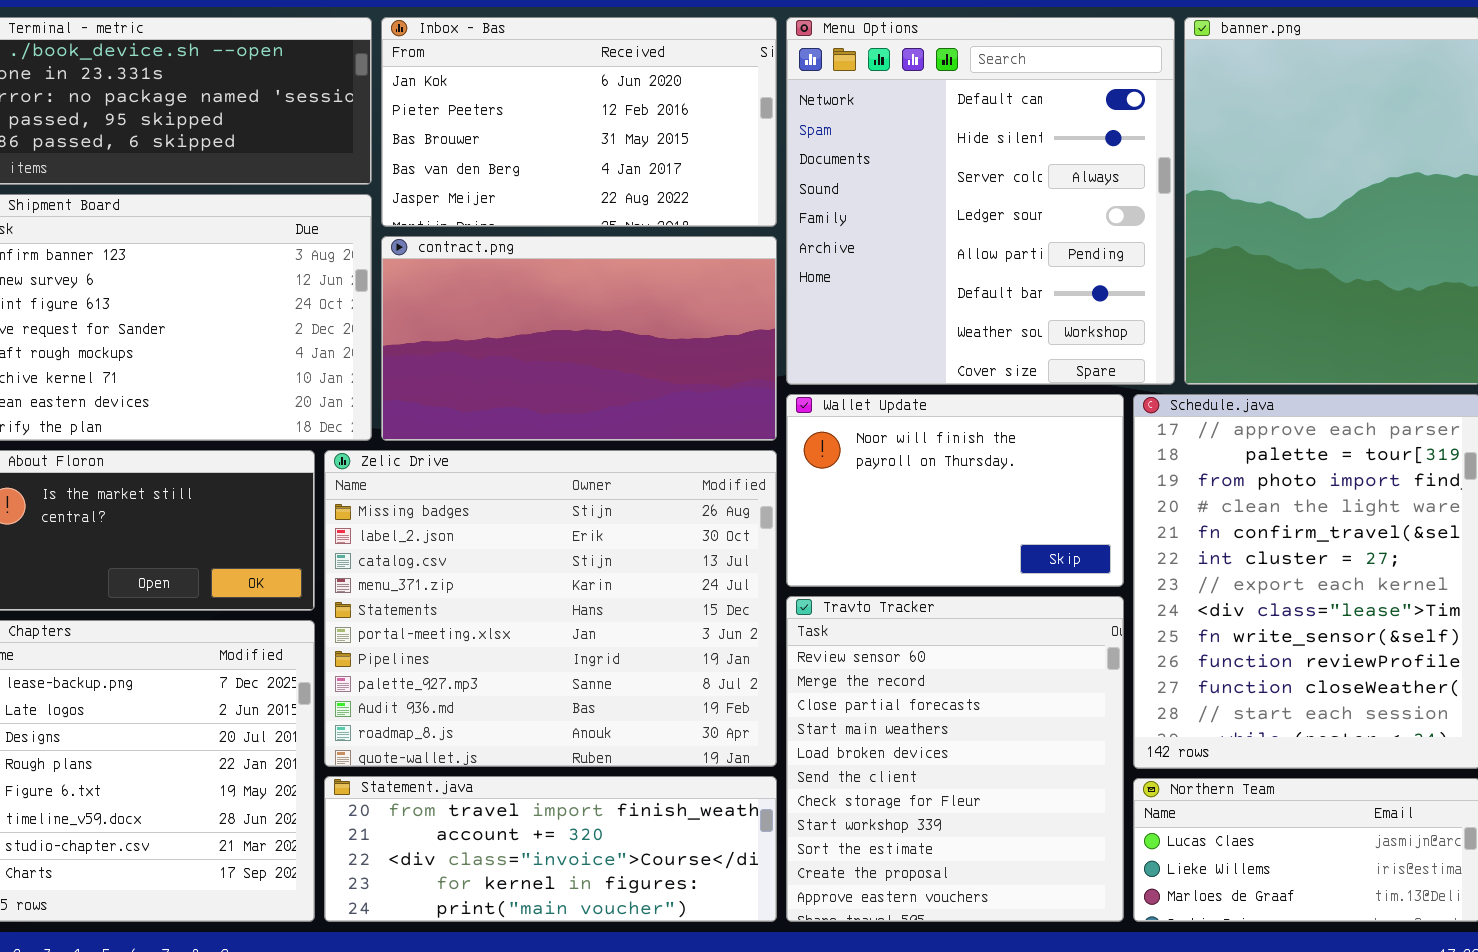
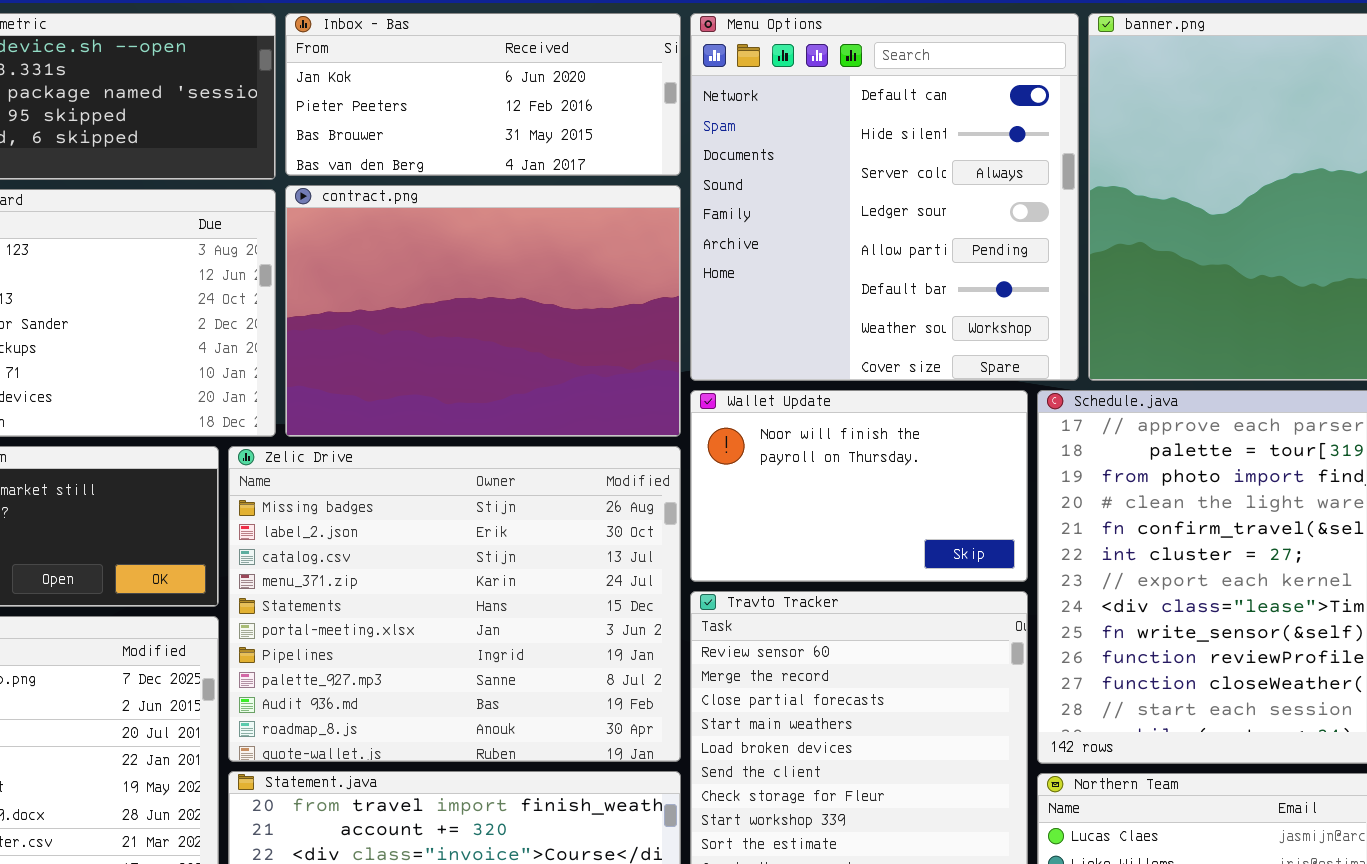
Inbox - Bas: [381,17,777,227] -> [285,13,681,176], resized
contract.png: [381,236,777,441] -> [285,185,681,437], resized

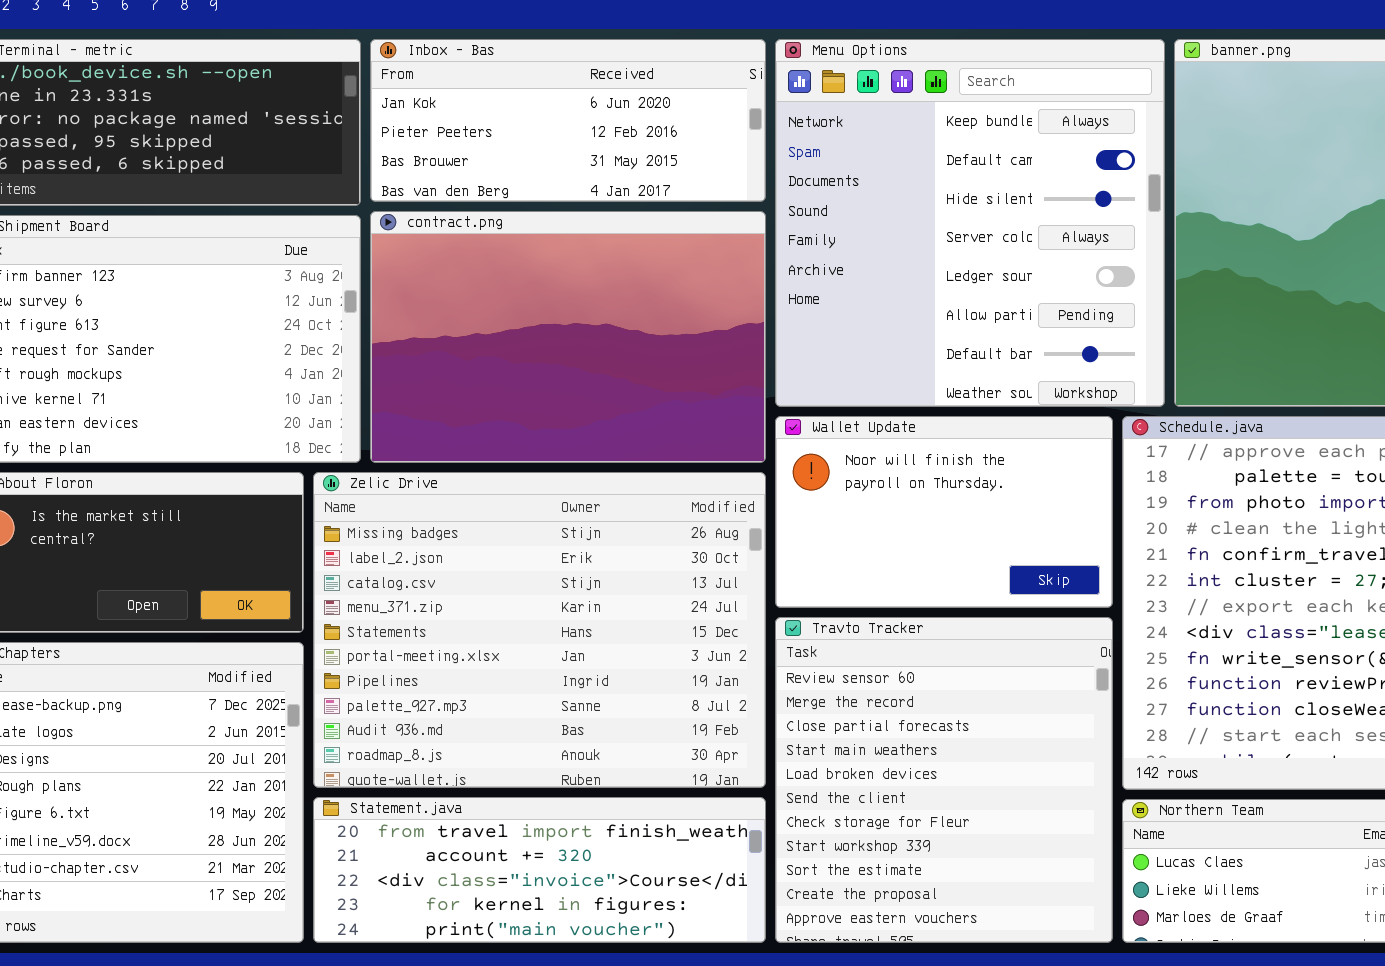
Menu Options: [690,13,1079,381] -> [775,39,1165,407], scrolled up 1 row

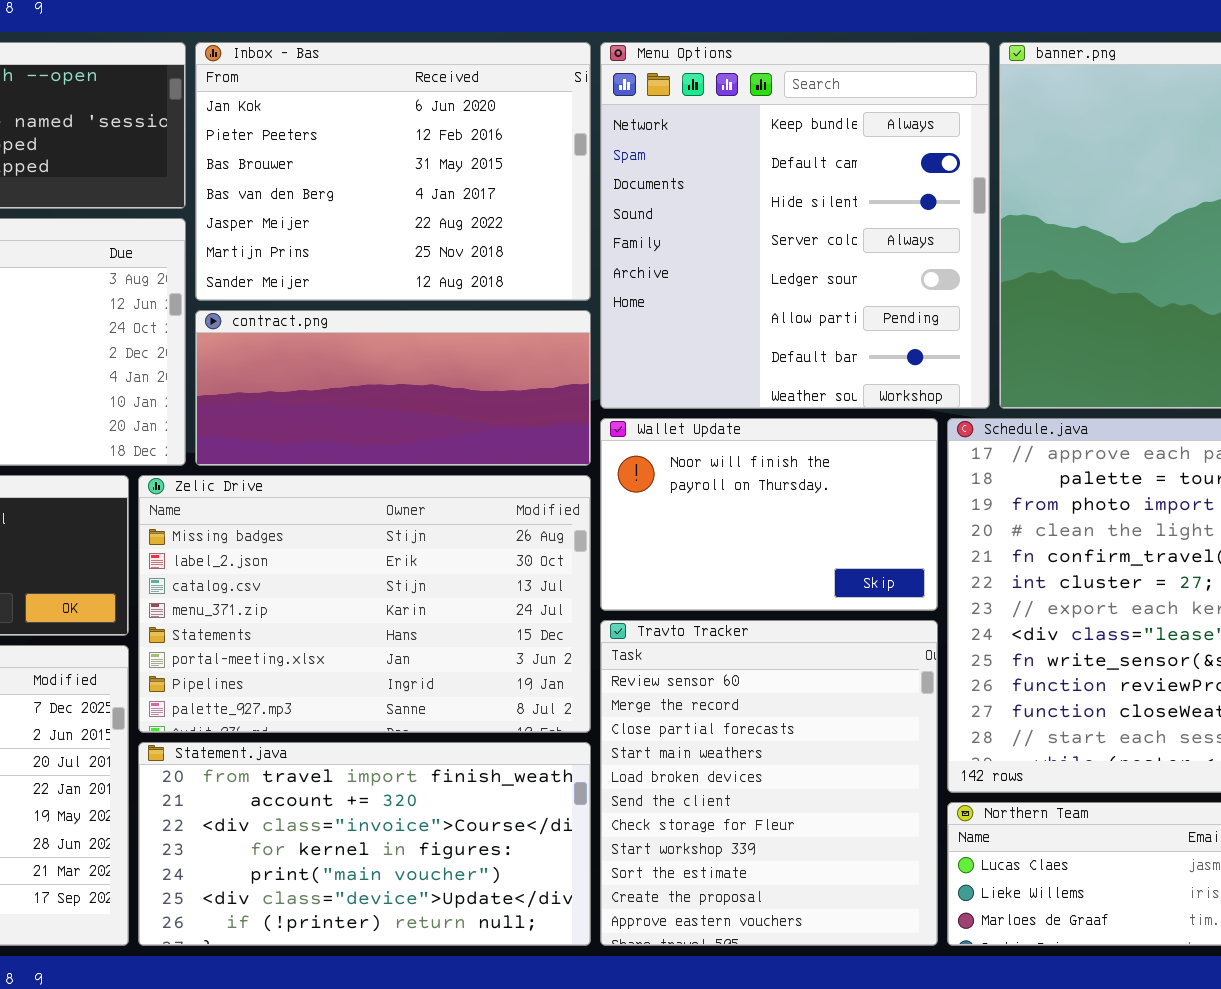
Inbox - Bas: [370,39,766,202] -> [195,42,591,301], resized
contract.png: [370,211,766,463] -> [195,310,591,466], resized
Zelic Drive: [313,472,766,788] -> [138,475,591,733], resized
Statement.java: [313,797,766,943] -> [138,742,591,946], resized

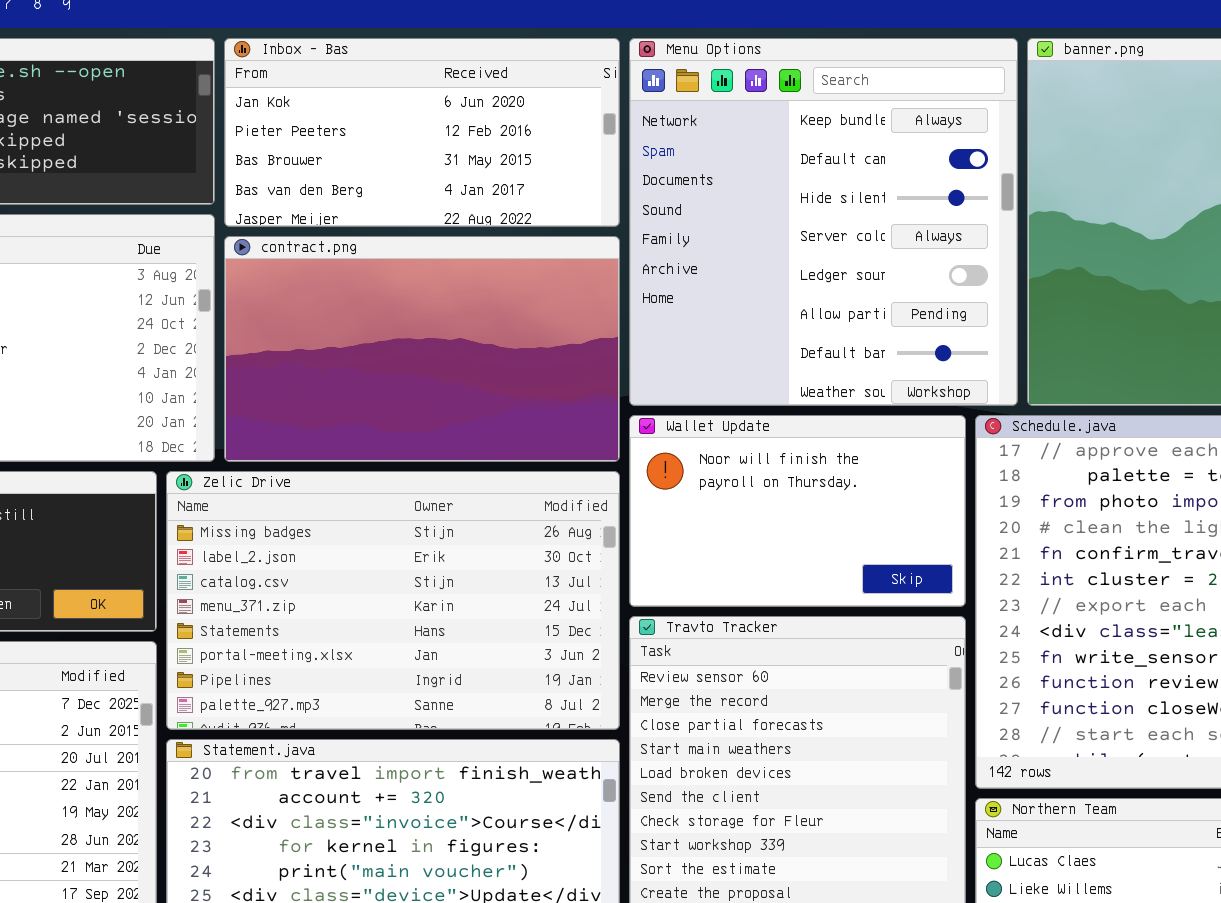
Inbox - Bas: [195,42,591,301] -> [224,38,620,227], resized
contract.png: [195,310,591,466] -> [224,236,620,462], resized

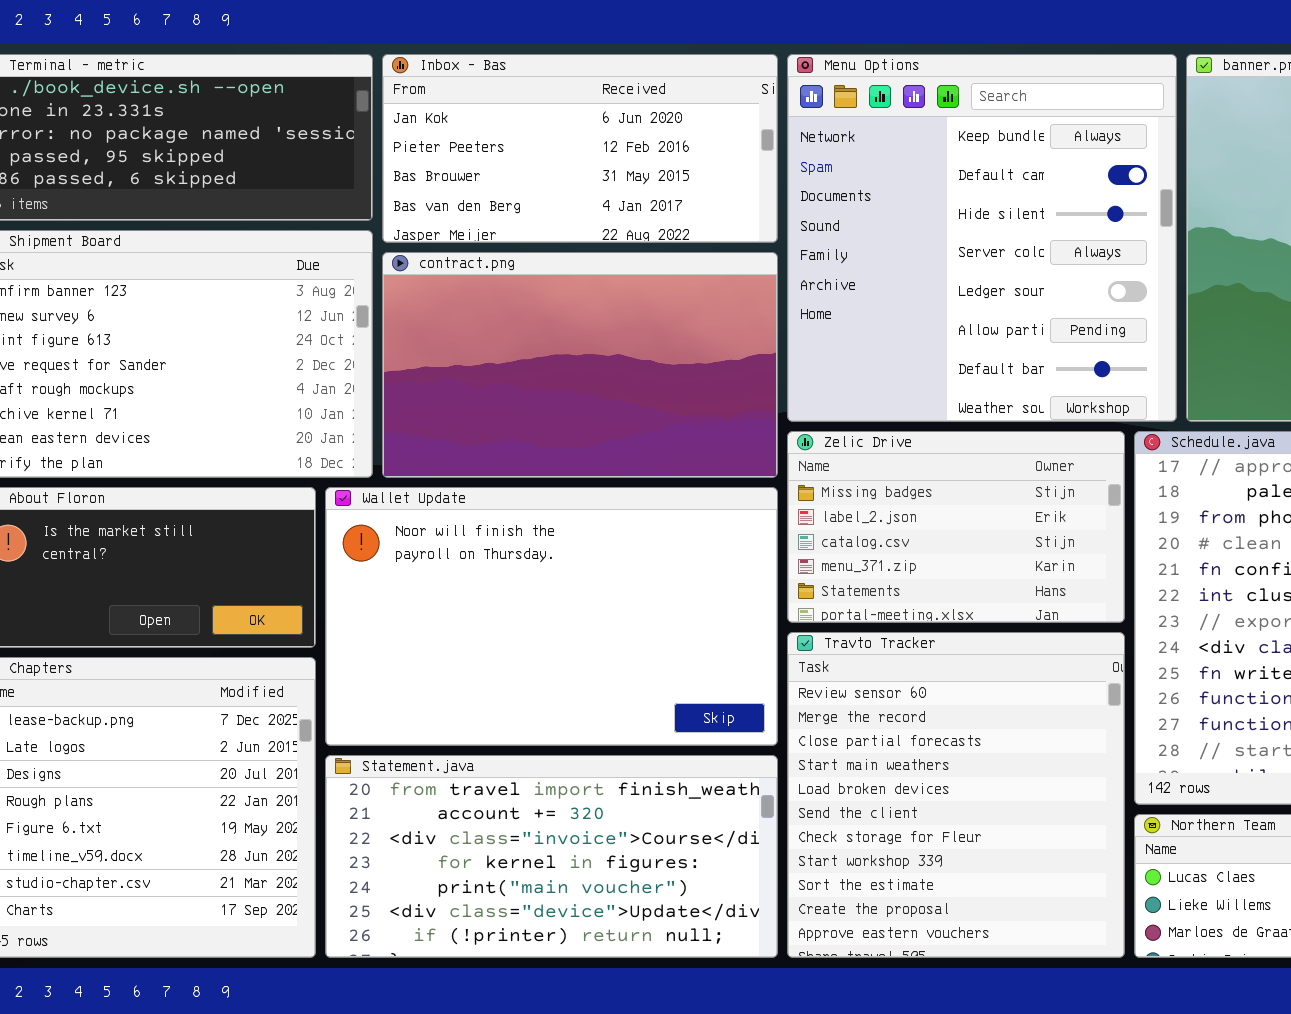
Wallet Update: [629,415,966,607] -> [325,487,778,746], moved, resized
Zelic Drive: [166,471,620,730] -> [787,431,1125,623], moved, resized

